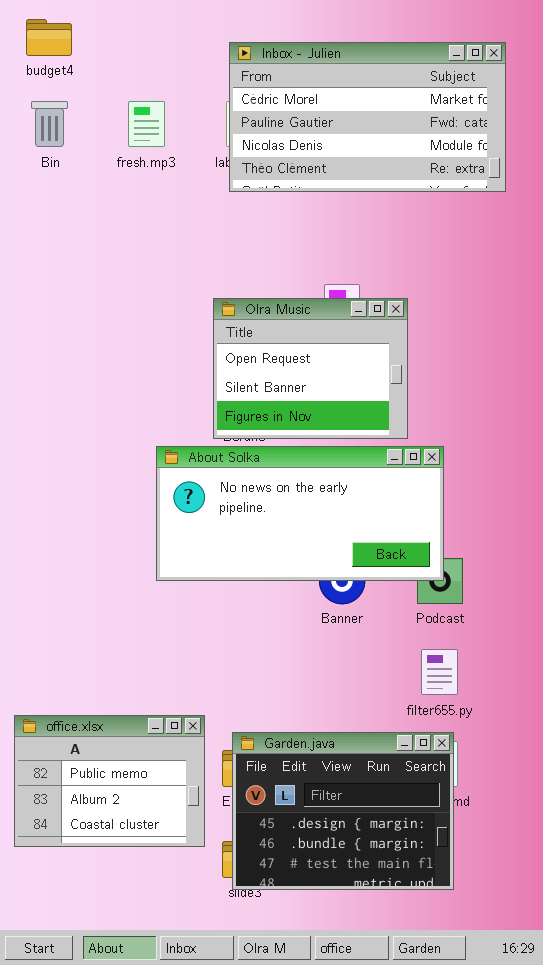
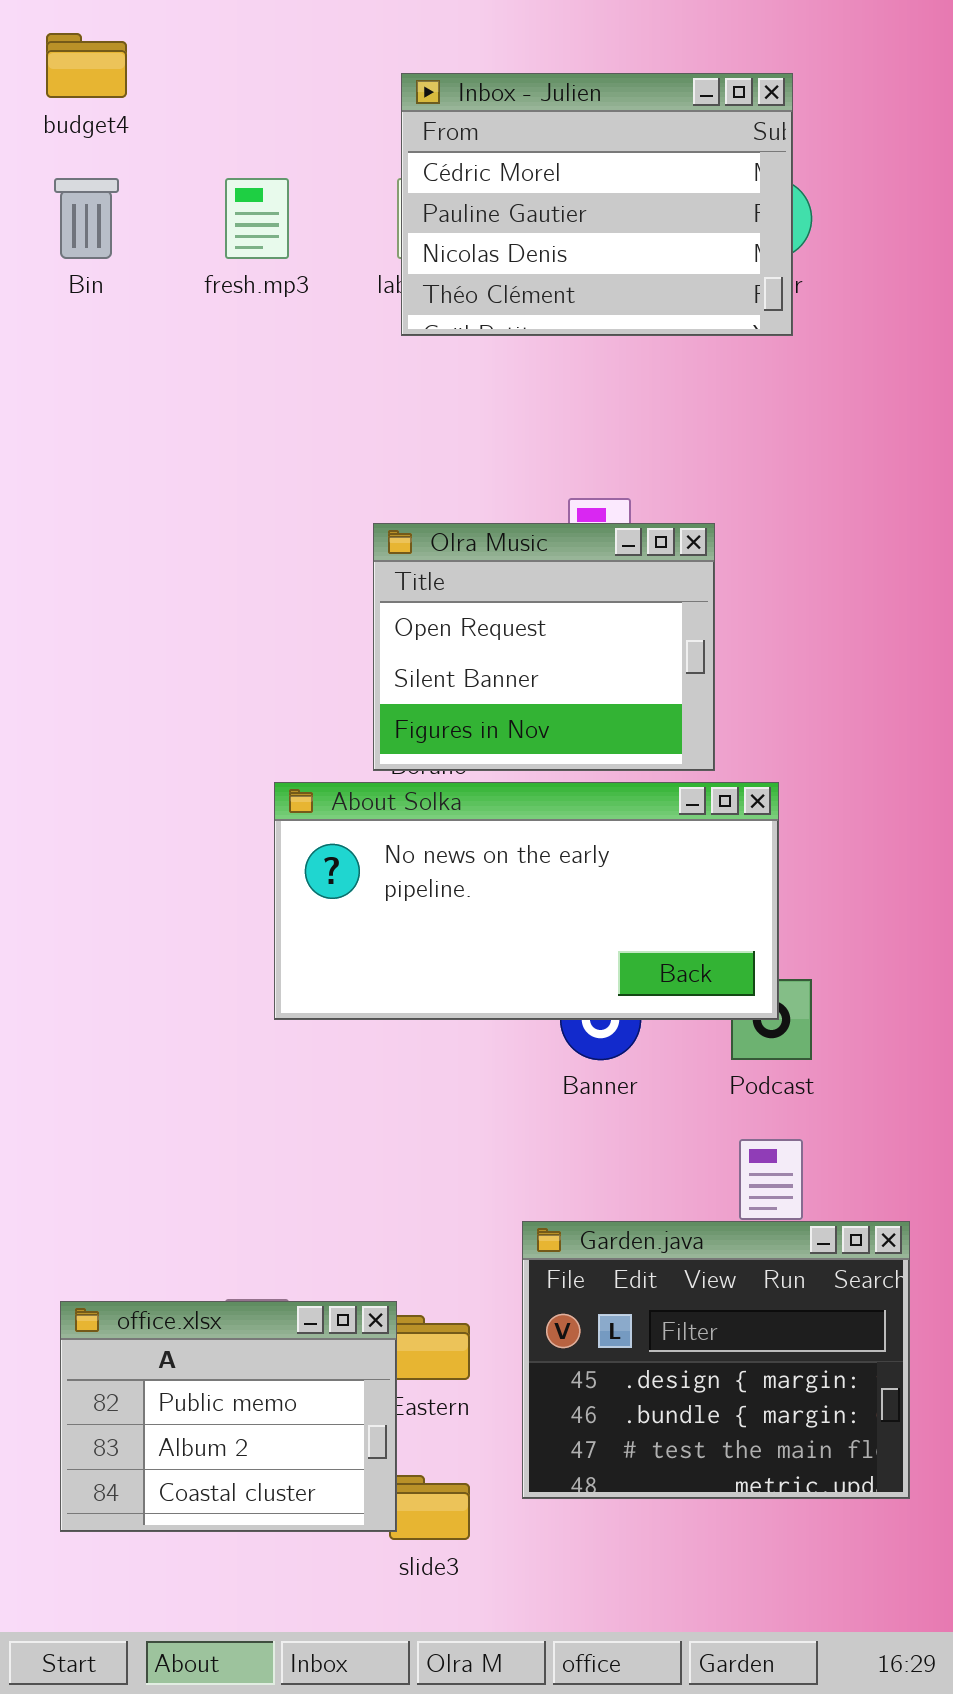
Inbox - Julien: [229,42,506,192] -> [401,73,793,336], resized
office.xlsx: [14,715,205,847] -> [60,1301,397,1532], moved
Garden.java: [232,732,454,890] -> [522,1221,910,1499], moved

